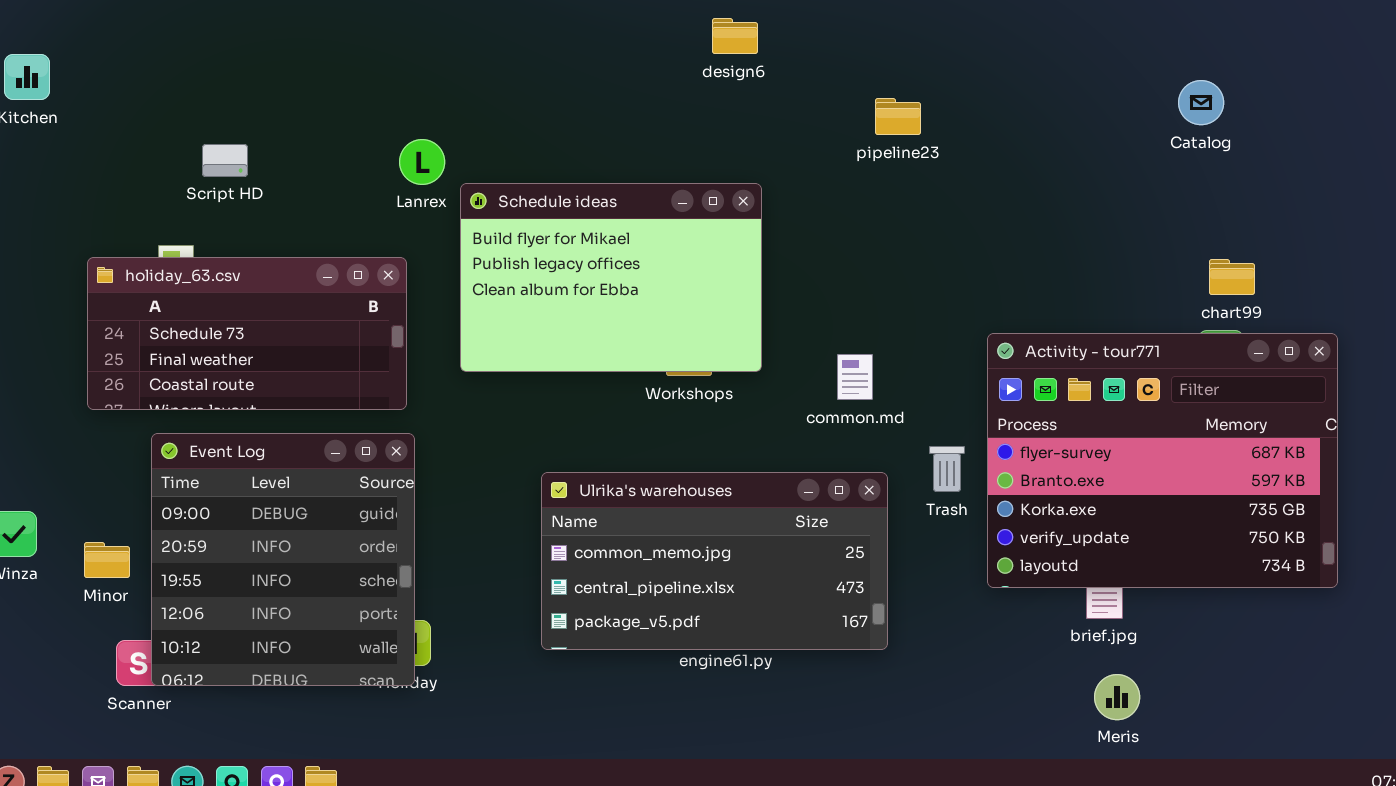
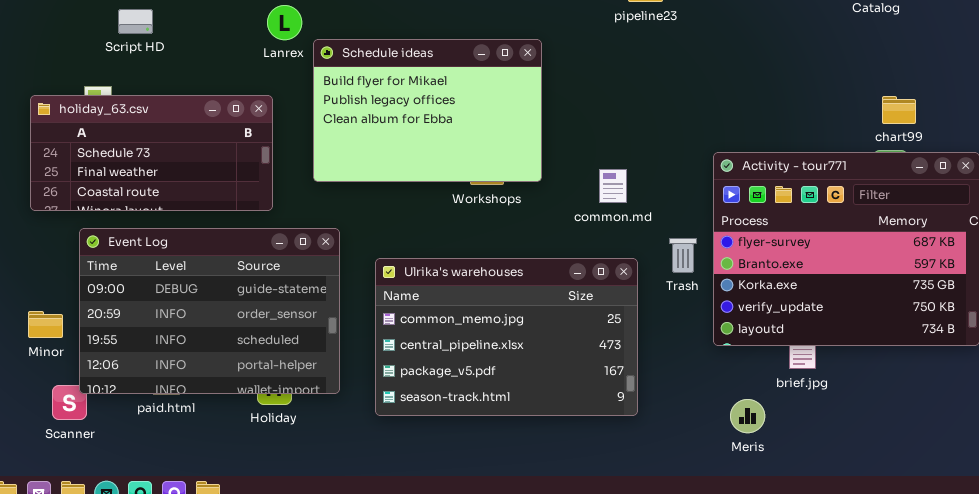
Event Log: [151,433,415,686] -> [79,228,340,394], resized
Ulrika's warehouses: [541,472,888,650] -> [375,258,638,416], resized
Meris: [1094,674,1140,720] -> [730,399,765,433], moved

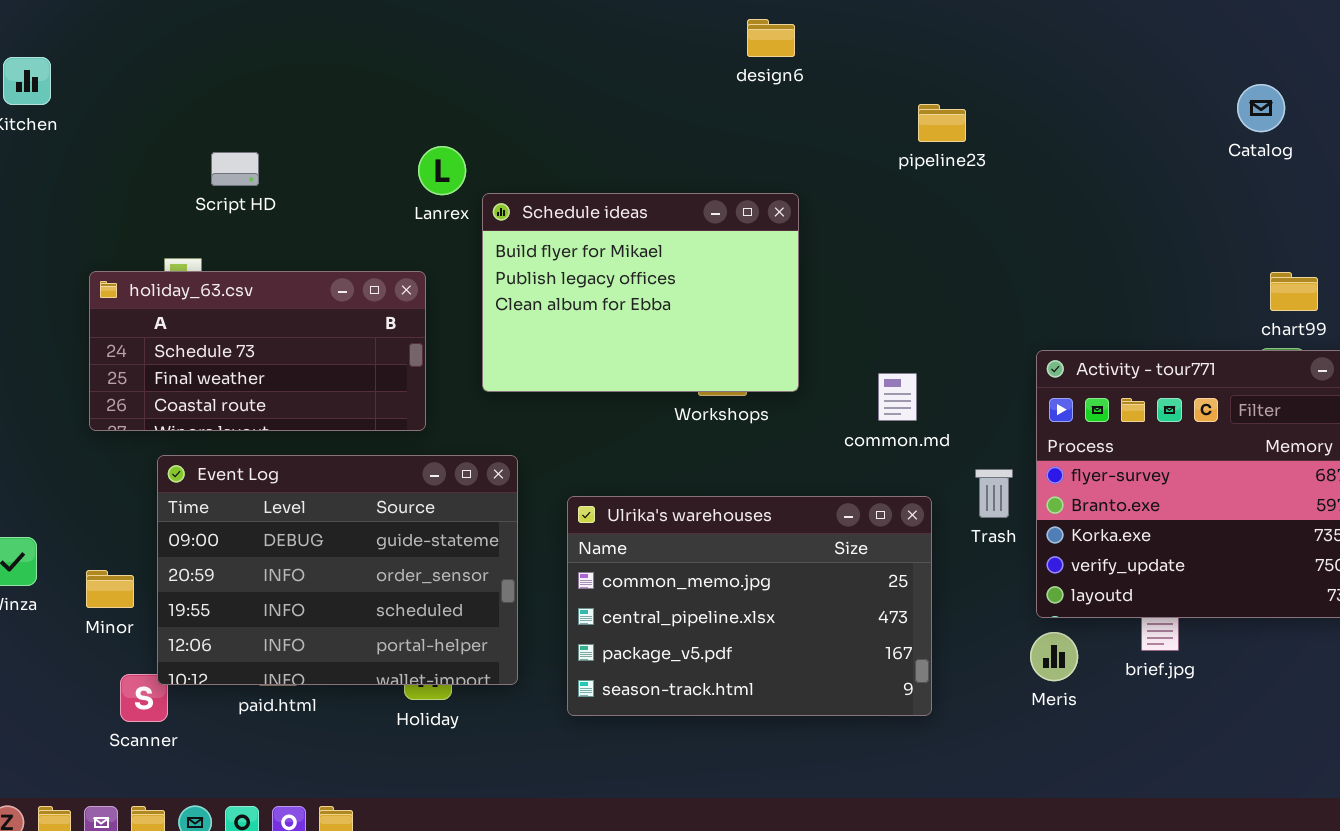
Meris: [730,399,765,433] -> [1030,632,1078,681], moved

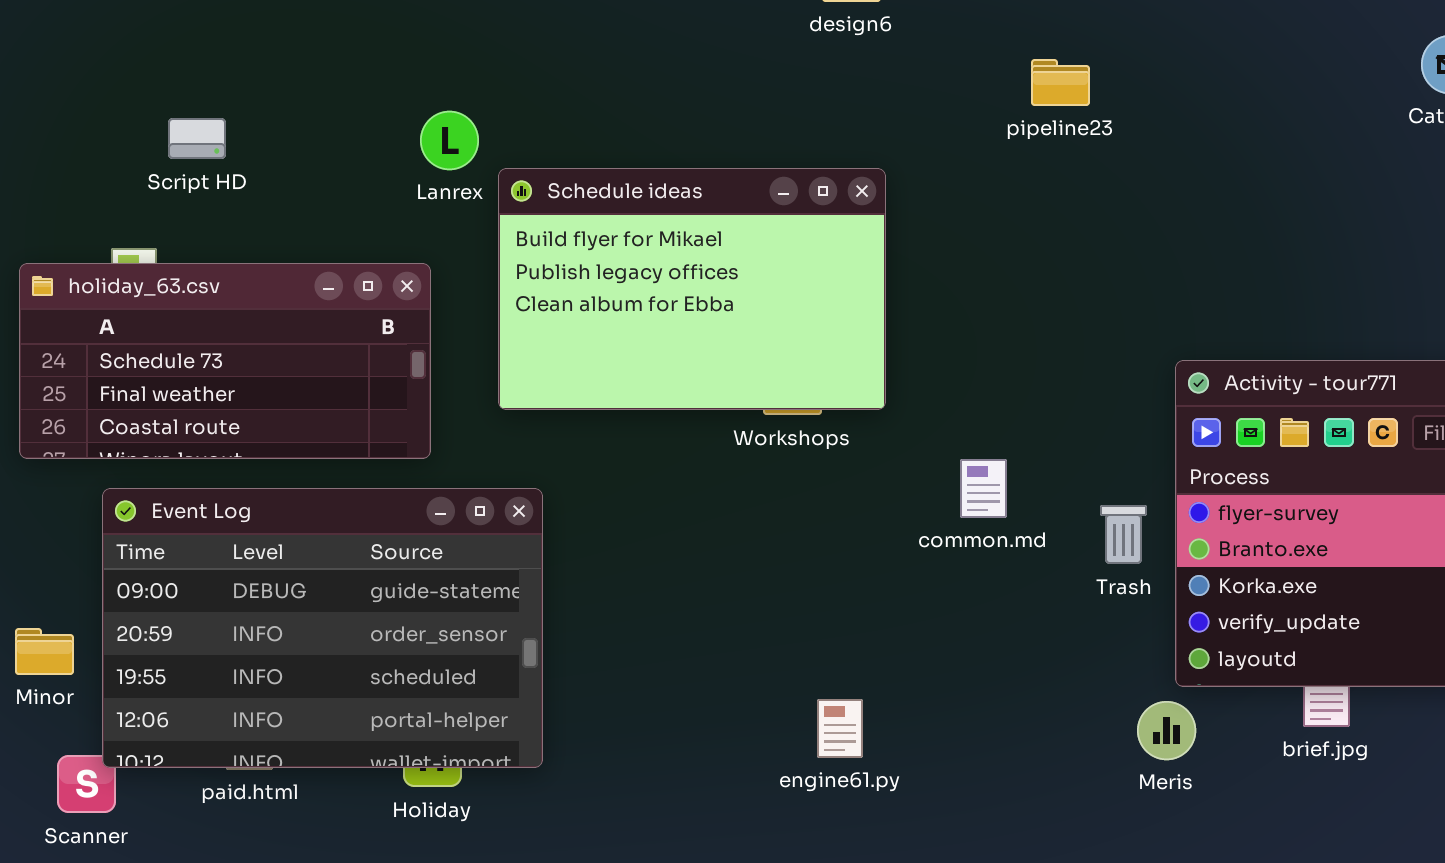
common.md: [878,373,917,421] -> [960,459,1007,518], moved
Ulrika's warehouses: [567,496,932,716] -> none, closed
Meris: [1030,632,1078,681] -> [1137,701,1196,760], moved

